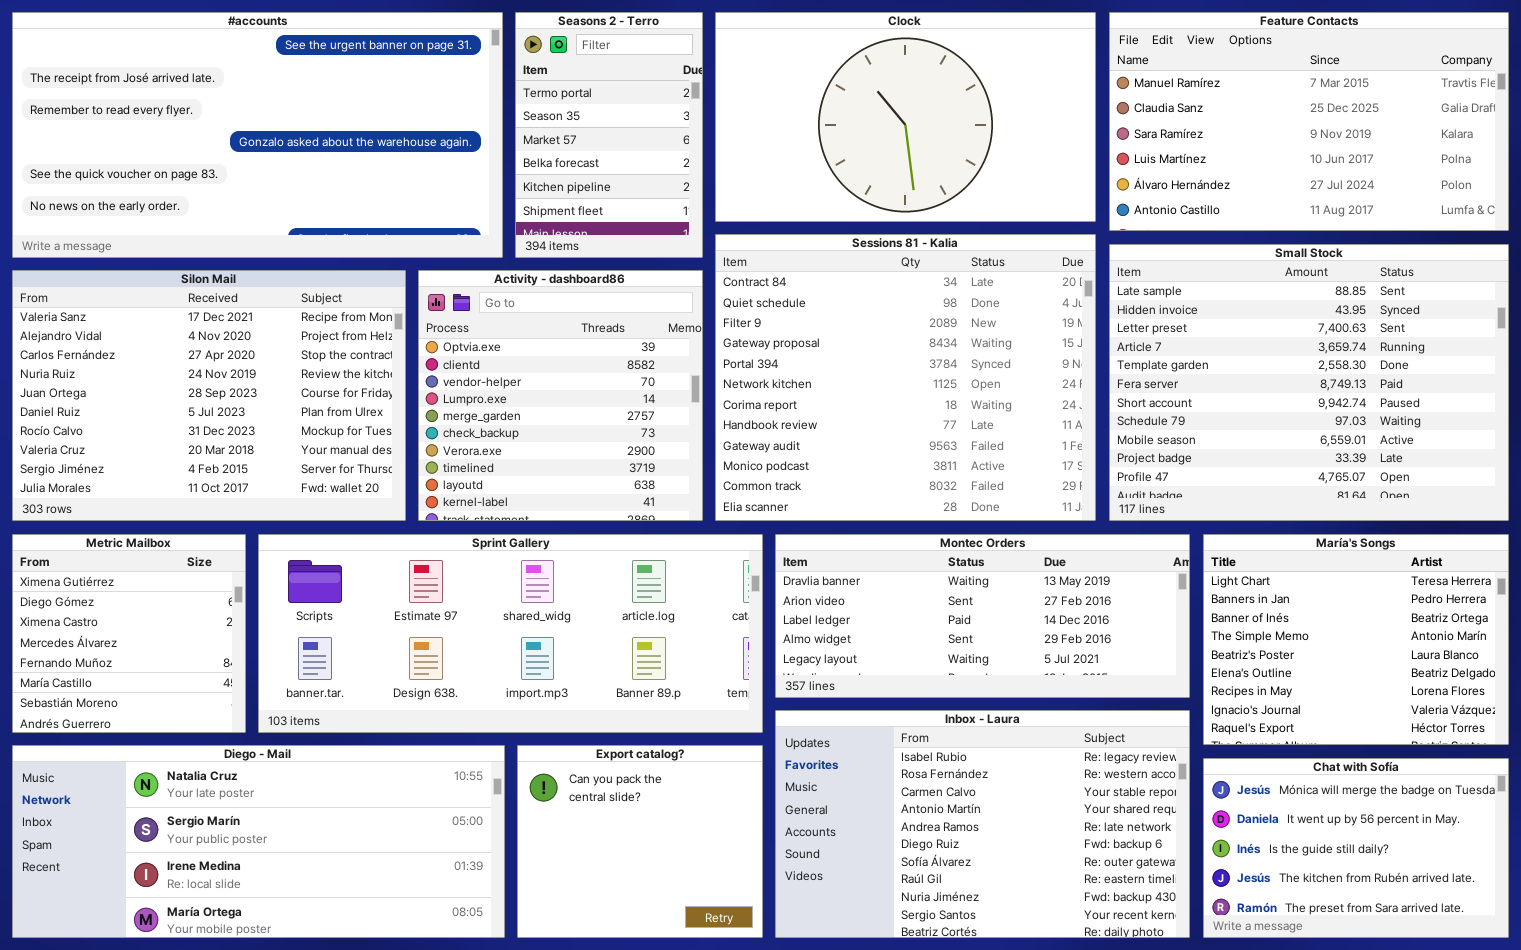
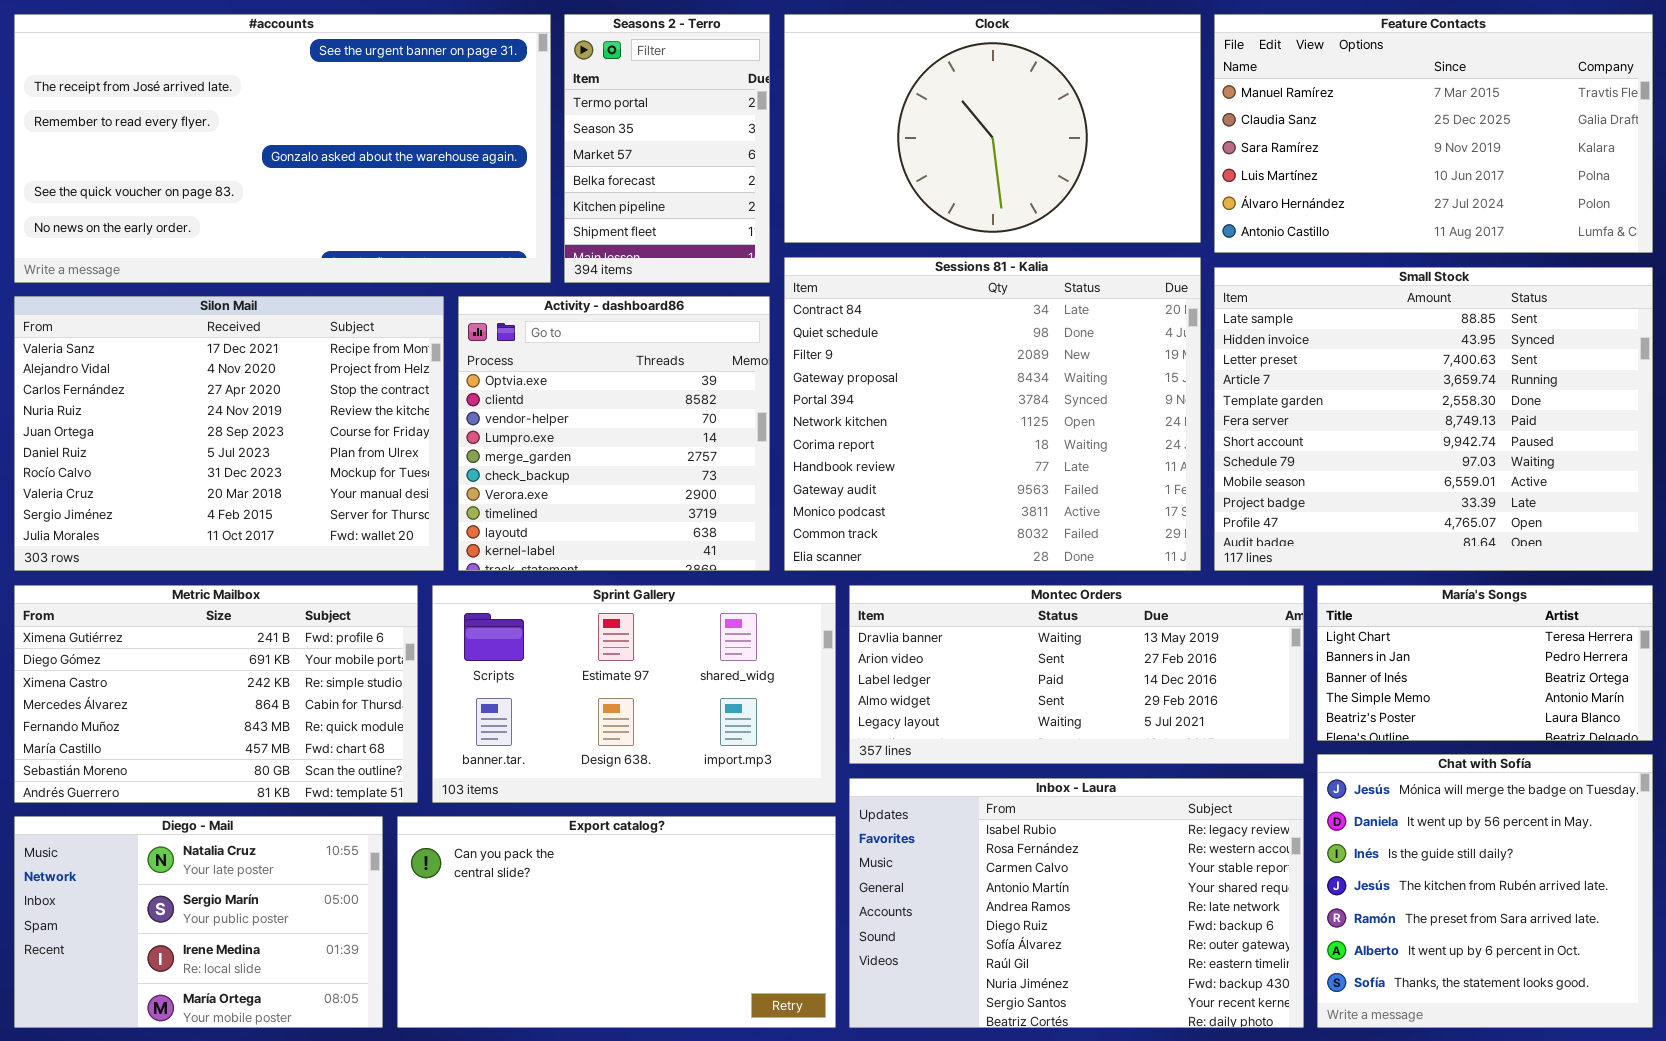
Metric Mailbox: [12,534,246,733] -> [14,585,418,803], resized
Sprint Gallery: [258,534,763,733] -> [432,585,836,803], resized
María's Songs: [1203,534,1509,745] -> [1317,585,1653,741], resized
Diego - Mail: [12,745,505,938] -> [14,816,383,1028], resized
Export catalog?: [517,745,763,938] -> [397,816,836,1028], resized
Chat with Sofía: [1203,758,1509,938] -> [1317,754,1653,1028], resized

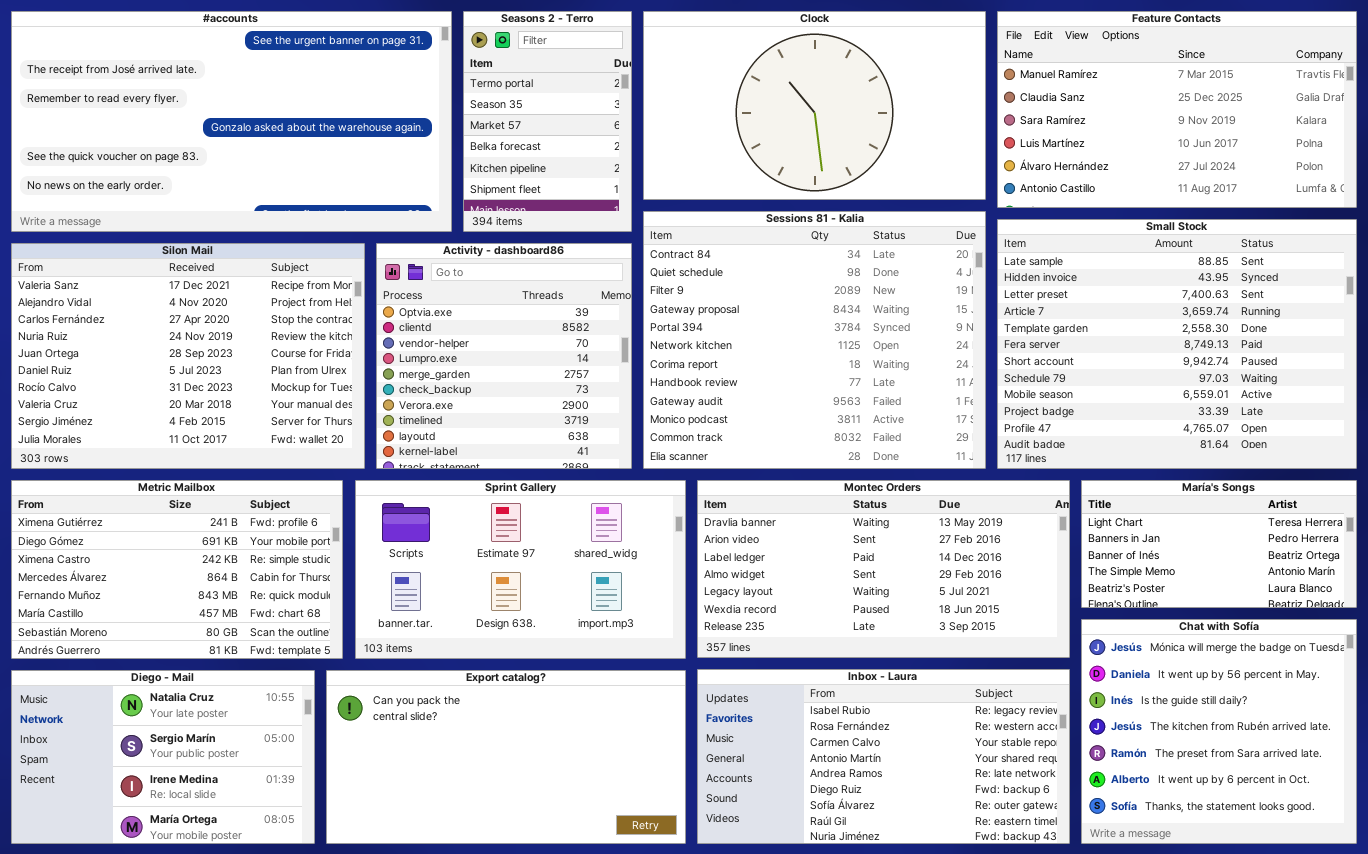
Montec Orders: [849,585,1304,764] -> [697,480,1070,658], resized
Inbox - Laura: [849,778,1304,1028] -> [697,669,1070,844], resized

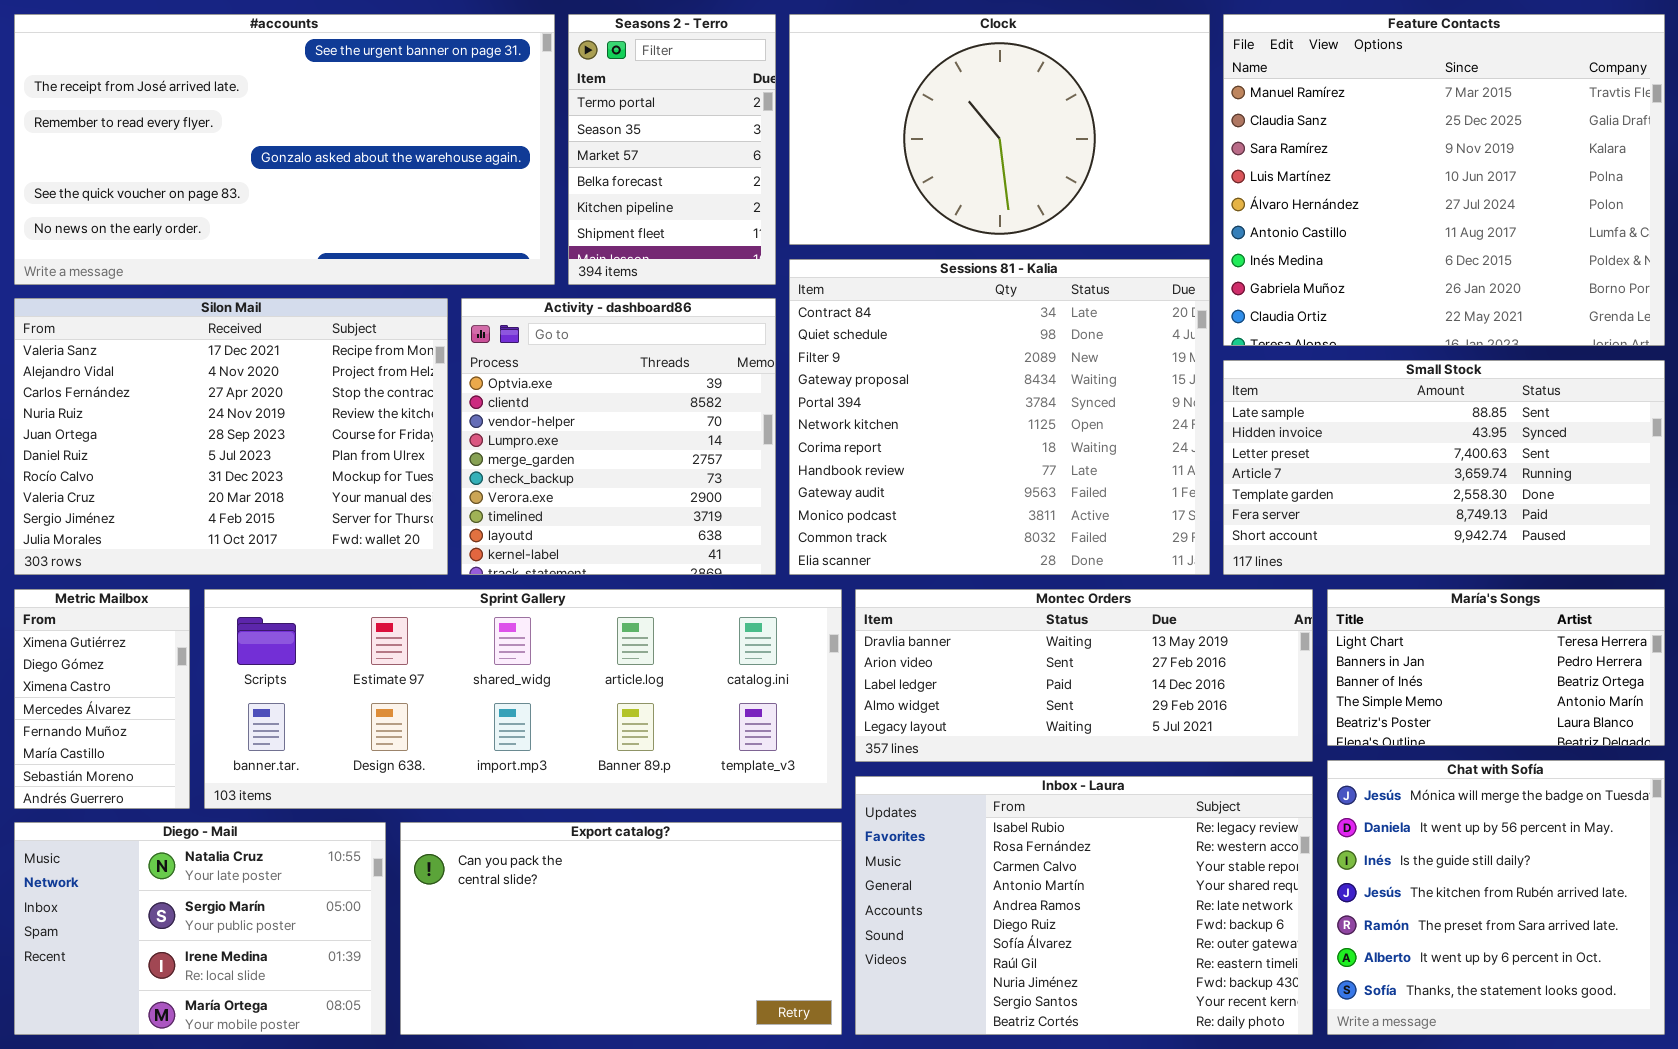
Feature Contacts: [997,11,1357,208] -> [1223,14,1665,346], resized
Small Stock: [997,219,1357,469] -> [1223,360,1665,575], resized
Metric Mailbox: [11,480,343,659] -> [14,589,190,809], resized
Sprint Gallery: [355,480,686,659] -> [204,589,842,809], resized
Montec Orders: [697,480,1070,658] -> [855,589,1313,762], resized
Inbox - Laura: [697,669,1070,844] -> [855,776,1313,1035], resized

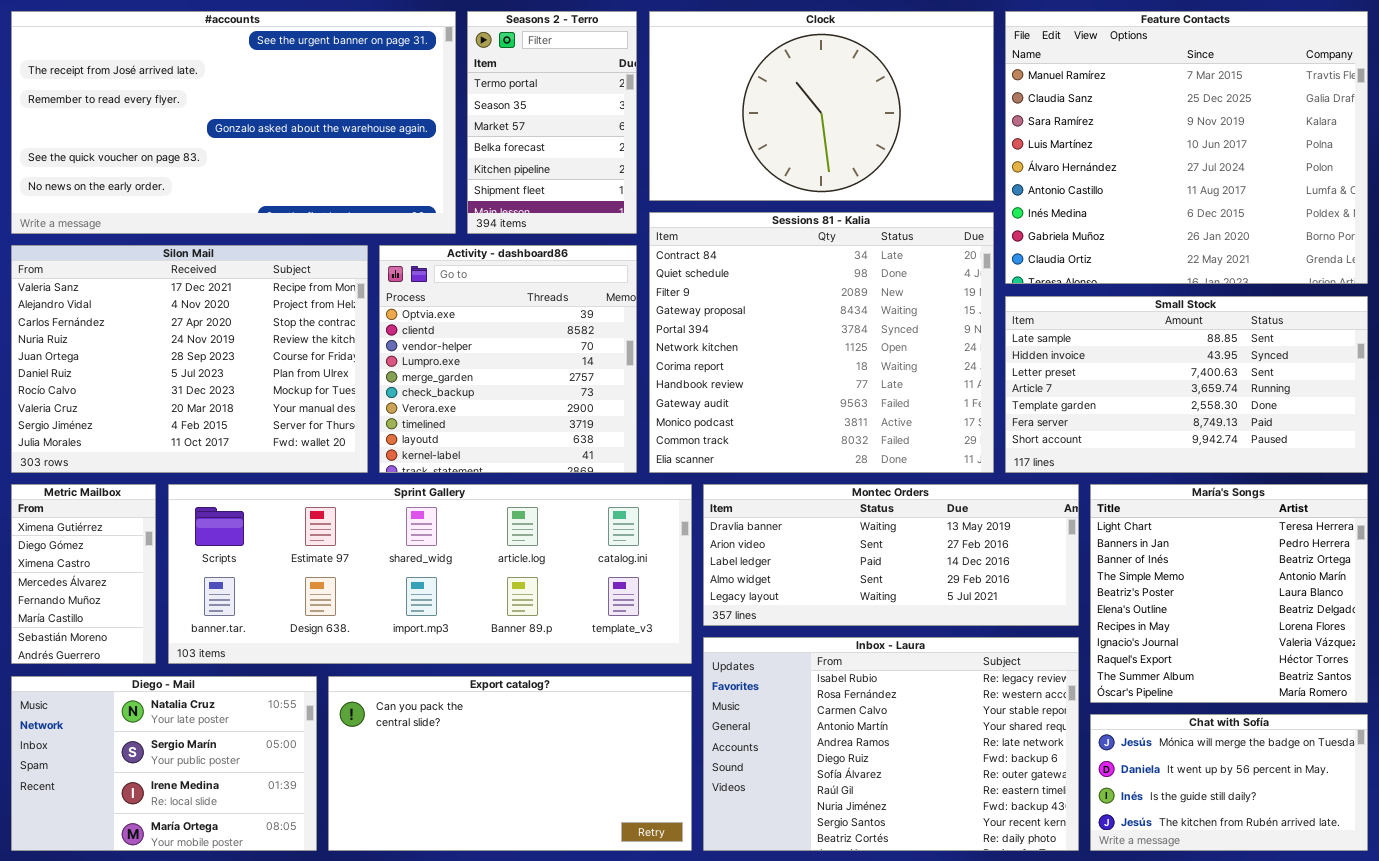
María's Songs: [1327,589,1665,746] -> [1090,484,1368,703], resized
Chat with Sofía: [1327,760,1665,1035] -> [1090,714,1368,851], resized

